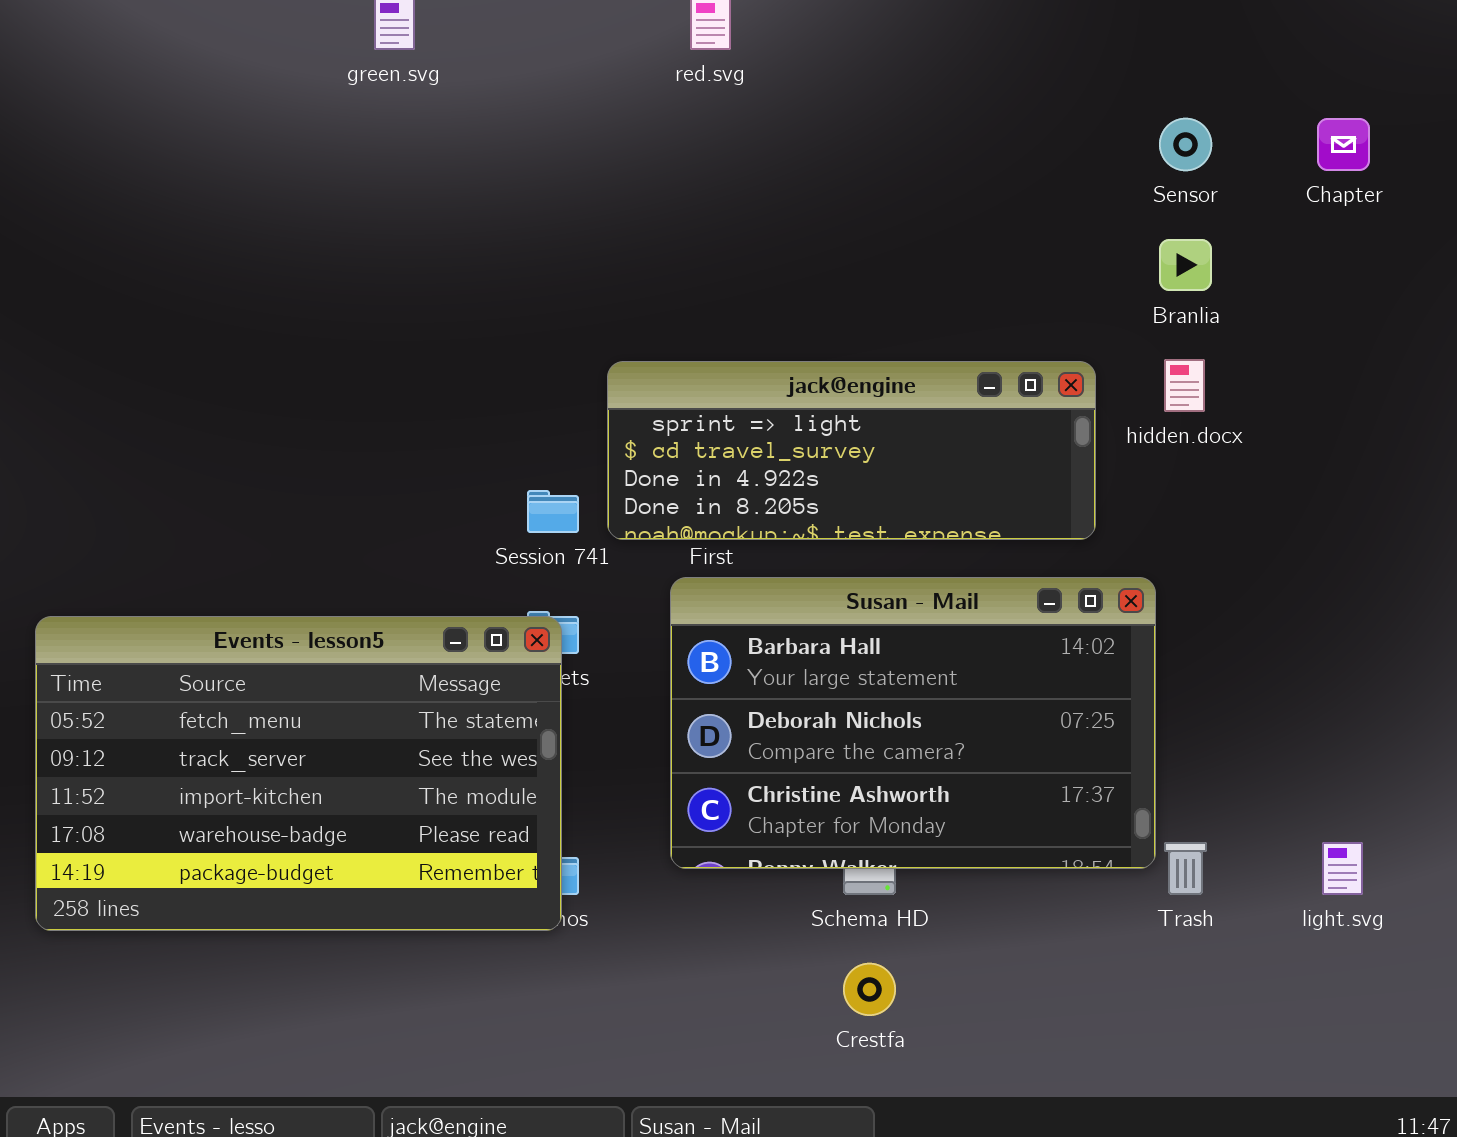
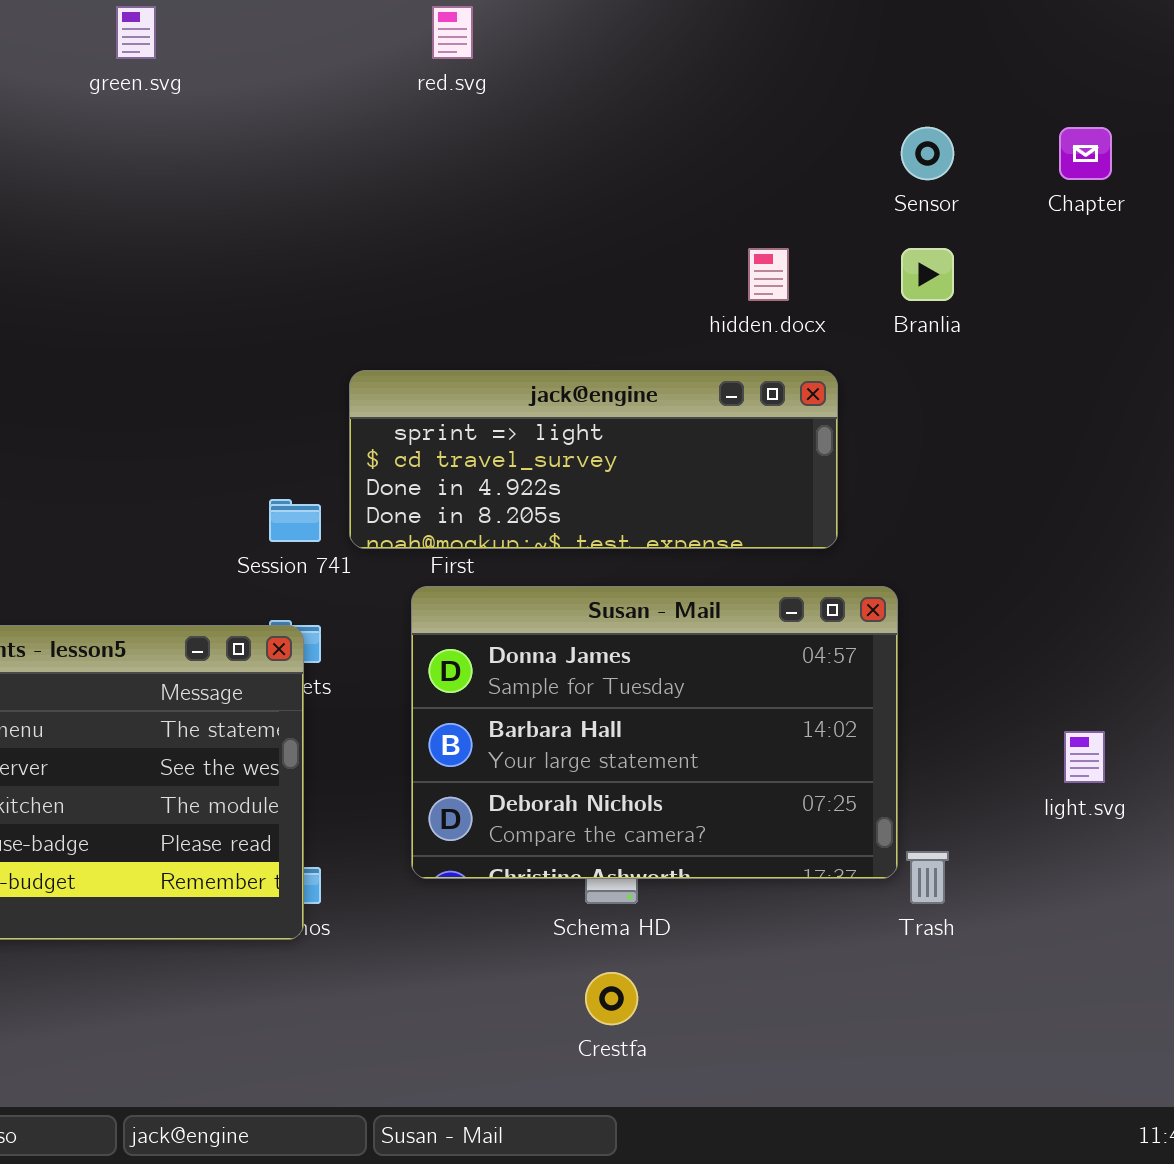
hidden.docx: [1164,359,1205,412] -> [748,248,789,301], moved
Susan - Mail: [670,577,1156,869] -> [411,586,898,879], scrolled up 1 row
light.svg: [1322,842,1363,895] -> [1064,731,1105,783], moved

